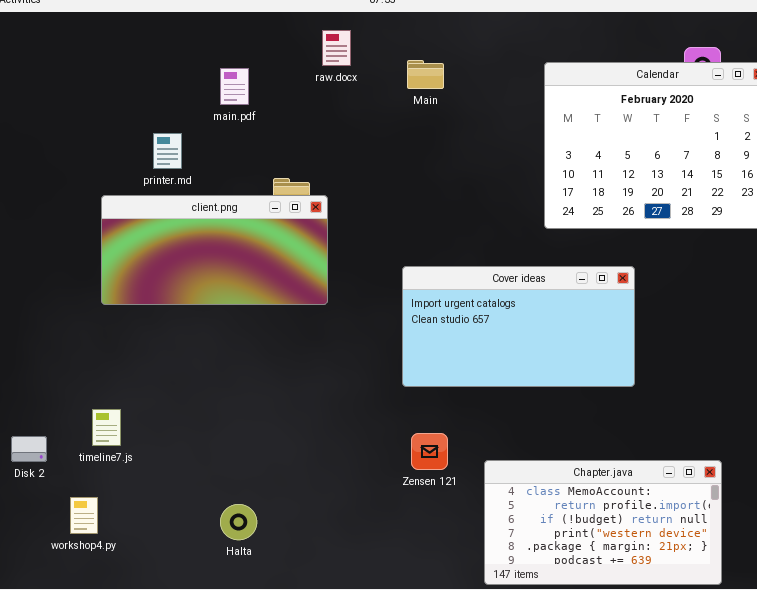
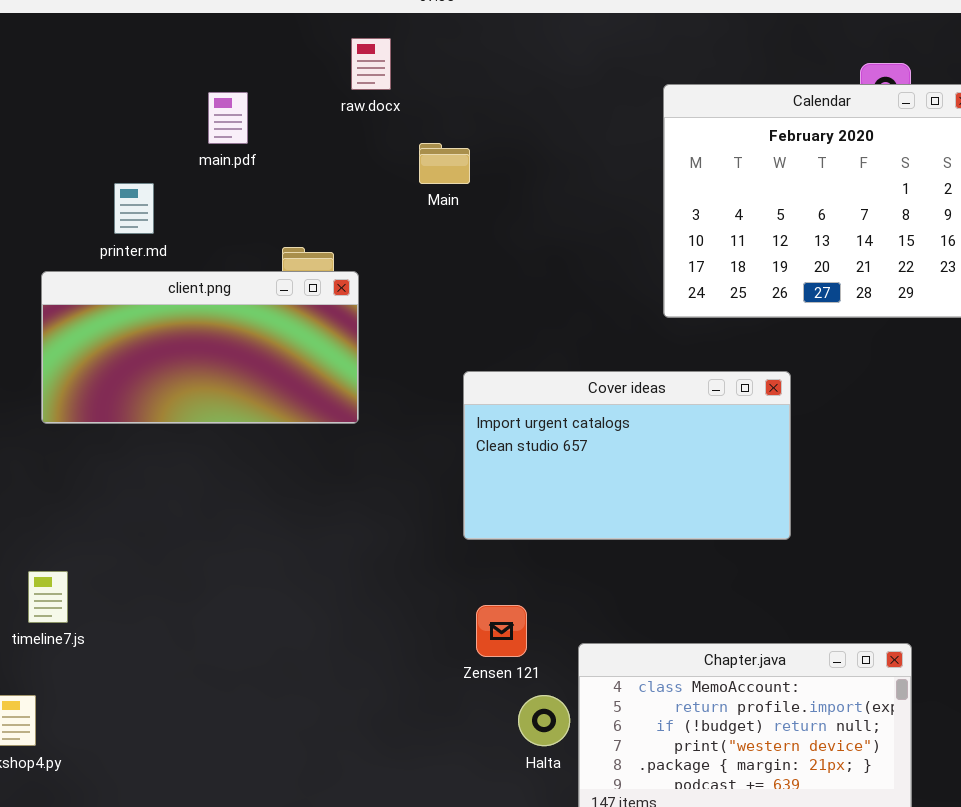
Main: [407,60,444,89] -> [419,143,470,184], moved
Halta: [220,504,257,540] -> [518,695,570,746], moved

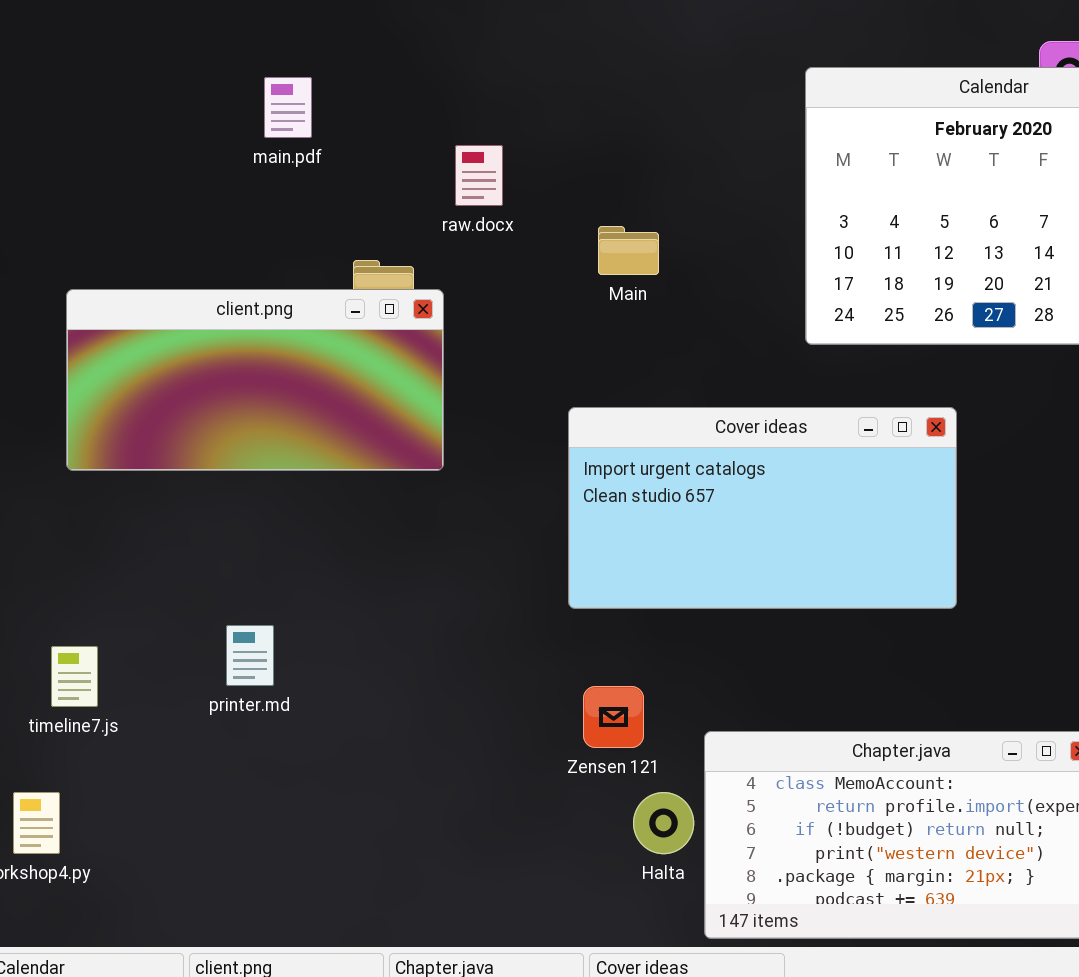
raw.docx: [351,38,391,90] -> [455,145,503,206], moved
Main: [419,143,470,184] -> [598,226,659,275], moved
printer.md: [114,183,154,234] -> [226,625,274,686], moved

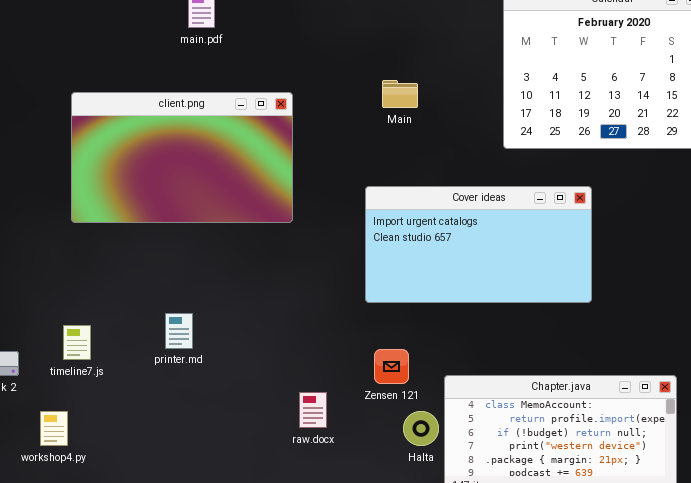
raw.docx: [455,145,503,206] -> [299,392,327,428], moved
client.png: [66,289,444,471] -> [71,92,293,223], resized

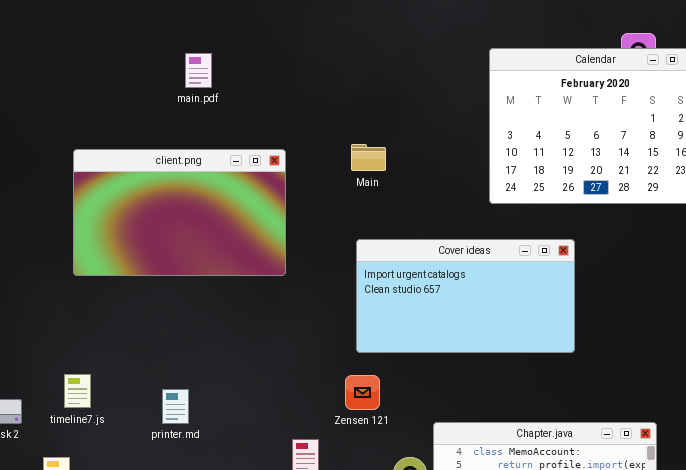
Main: [382,80,418,108] -> [351,144,386,171], moved
printer.md: [165,313,193,349] -> [162,389,189,424], moved
Zensen 121: [374,349,409,384] -> [345,375,380,410], moved

